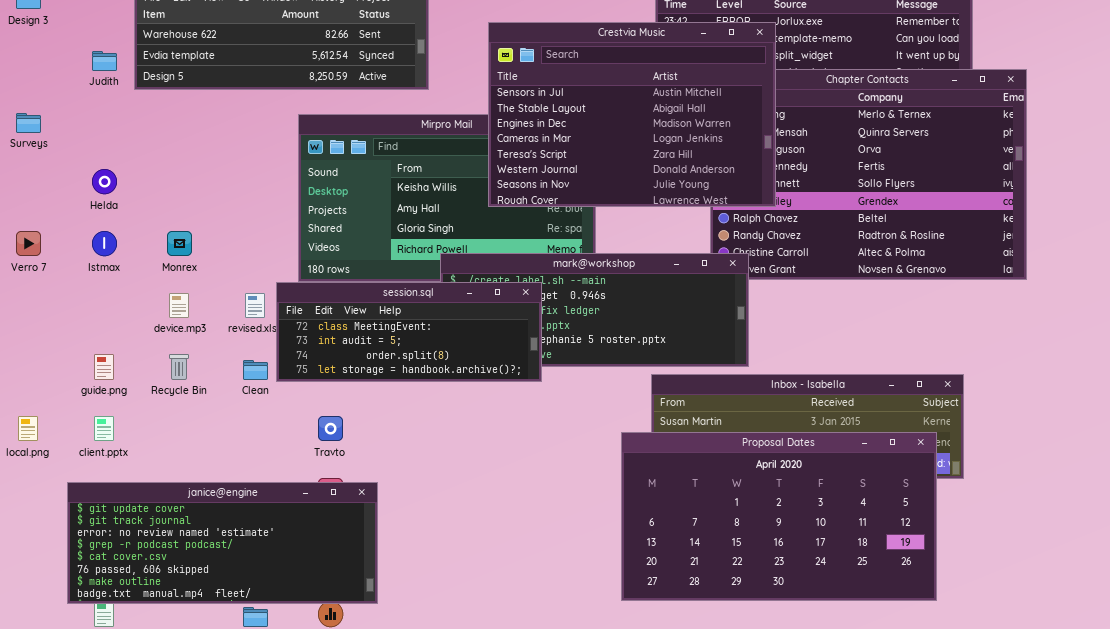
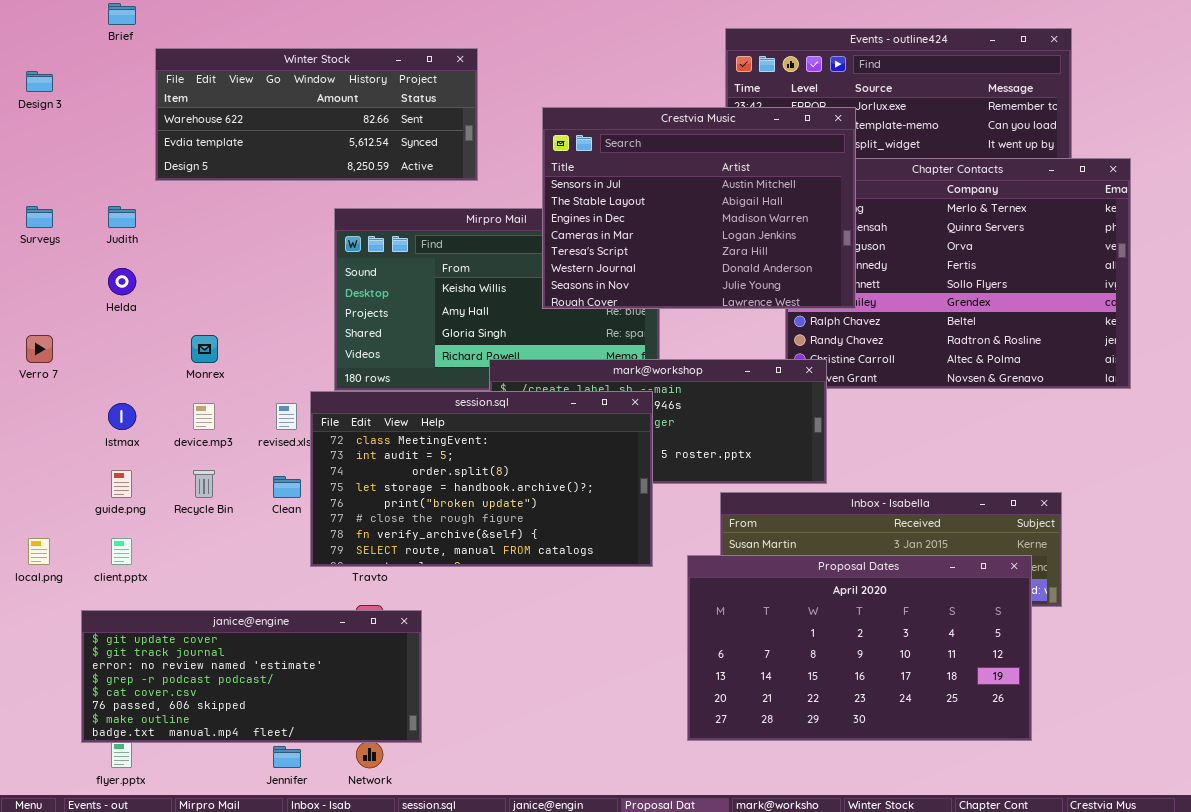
Judith: [92,51,117,71] -> [108,206,136,228], moved
Istmax: [92,231,117,256] -> [108,403,136,430], moved
session.sql: [276,282,542,382] -> [310,391,653,567], resized

